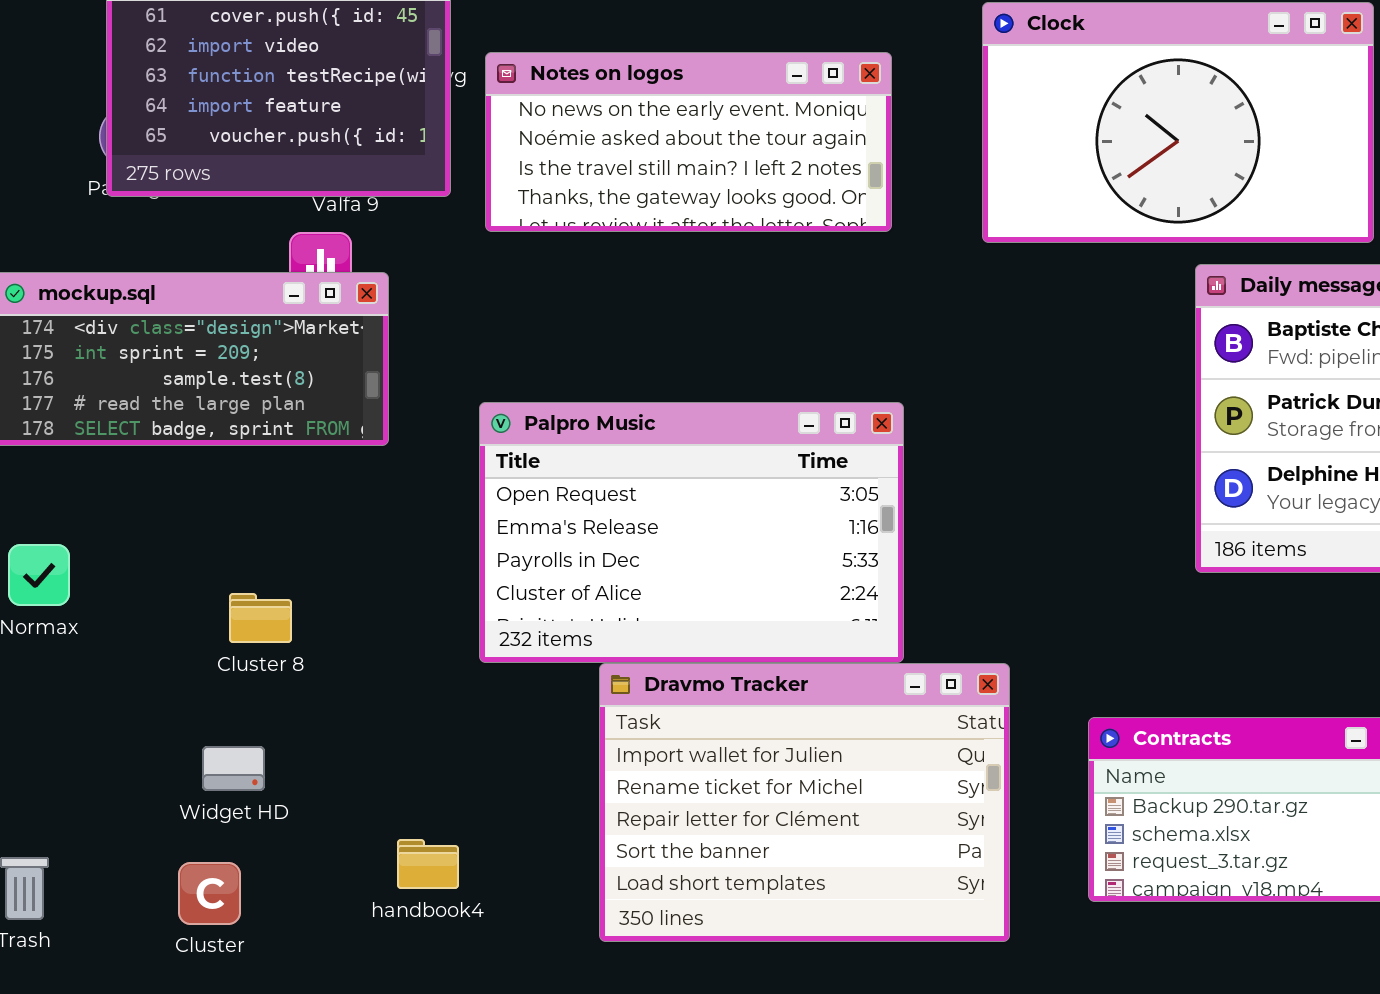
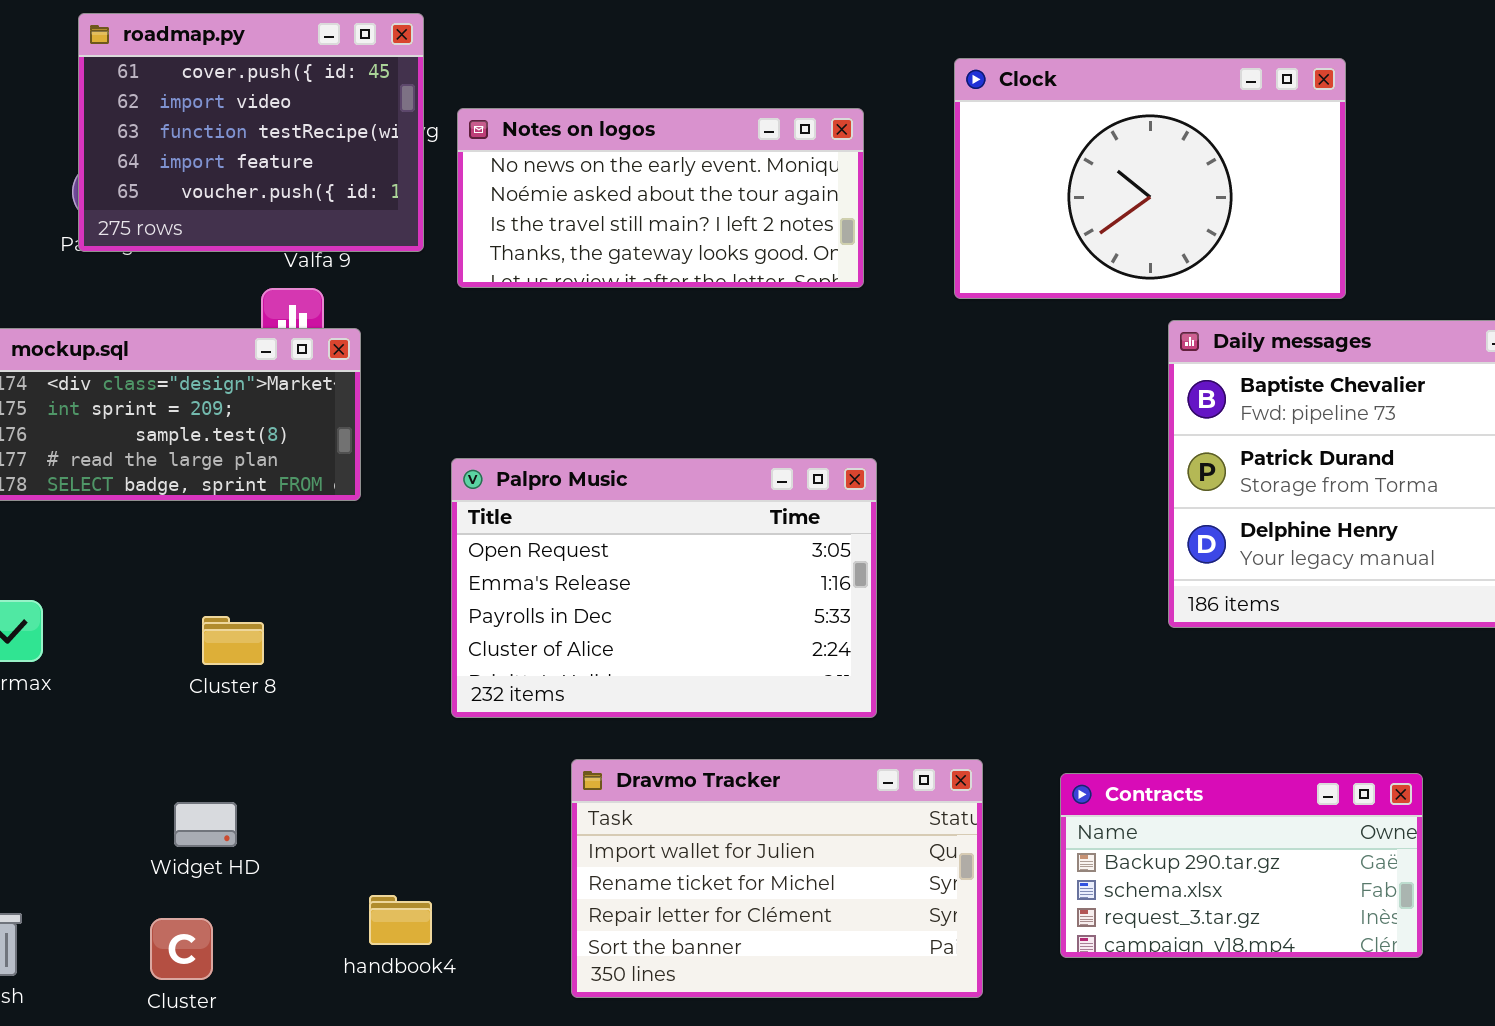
Cluster 8: [229,593,292,643] -> [202,616,264,665], moved
Dravmo Tracker: [599,663,1010,942] -> [571,759,983,998], resized

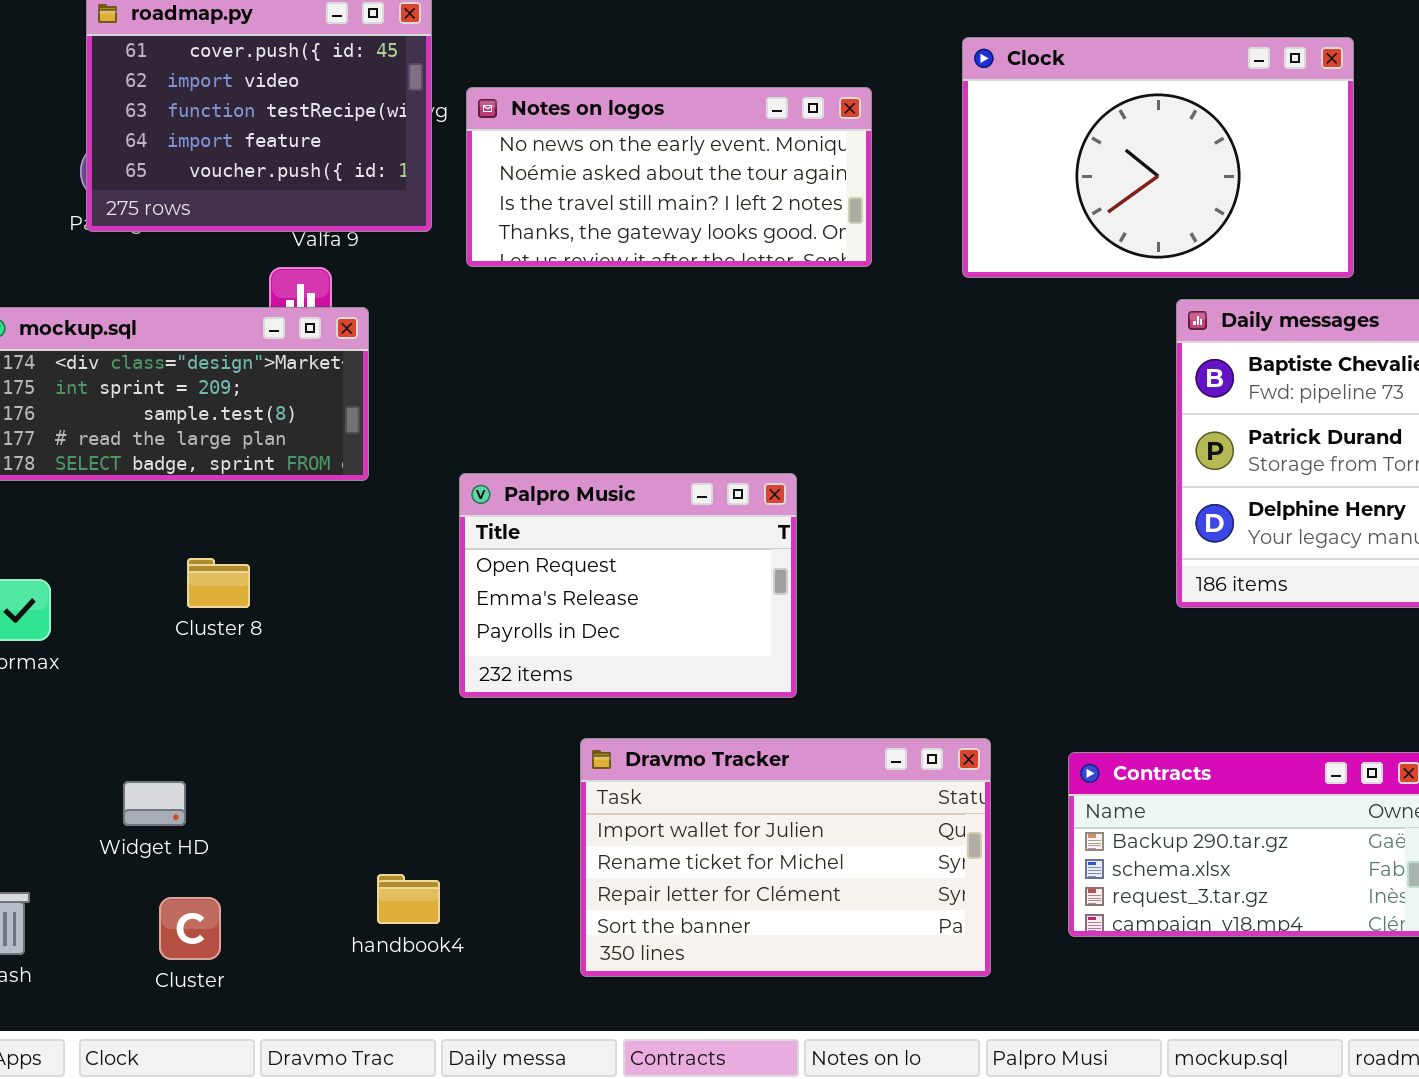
Palpro Music: [451,458,877,718] -> [459,473,797,698], resized
Cluster 8: [202,616,264,665] -> [187,558,250,608], moved
Widget HD: [174,802,237,847] -> [123,781,186,826], moved

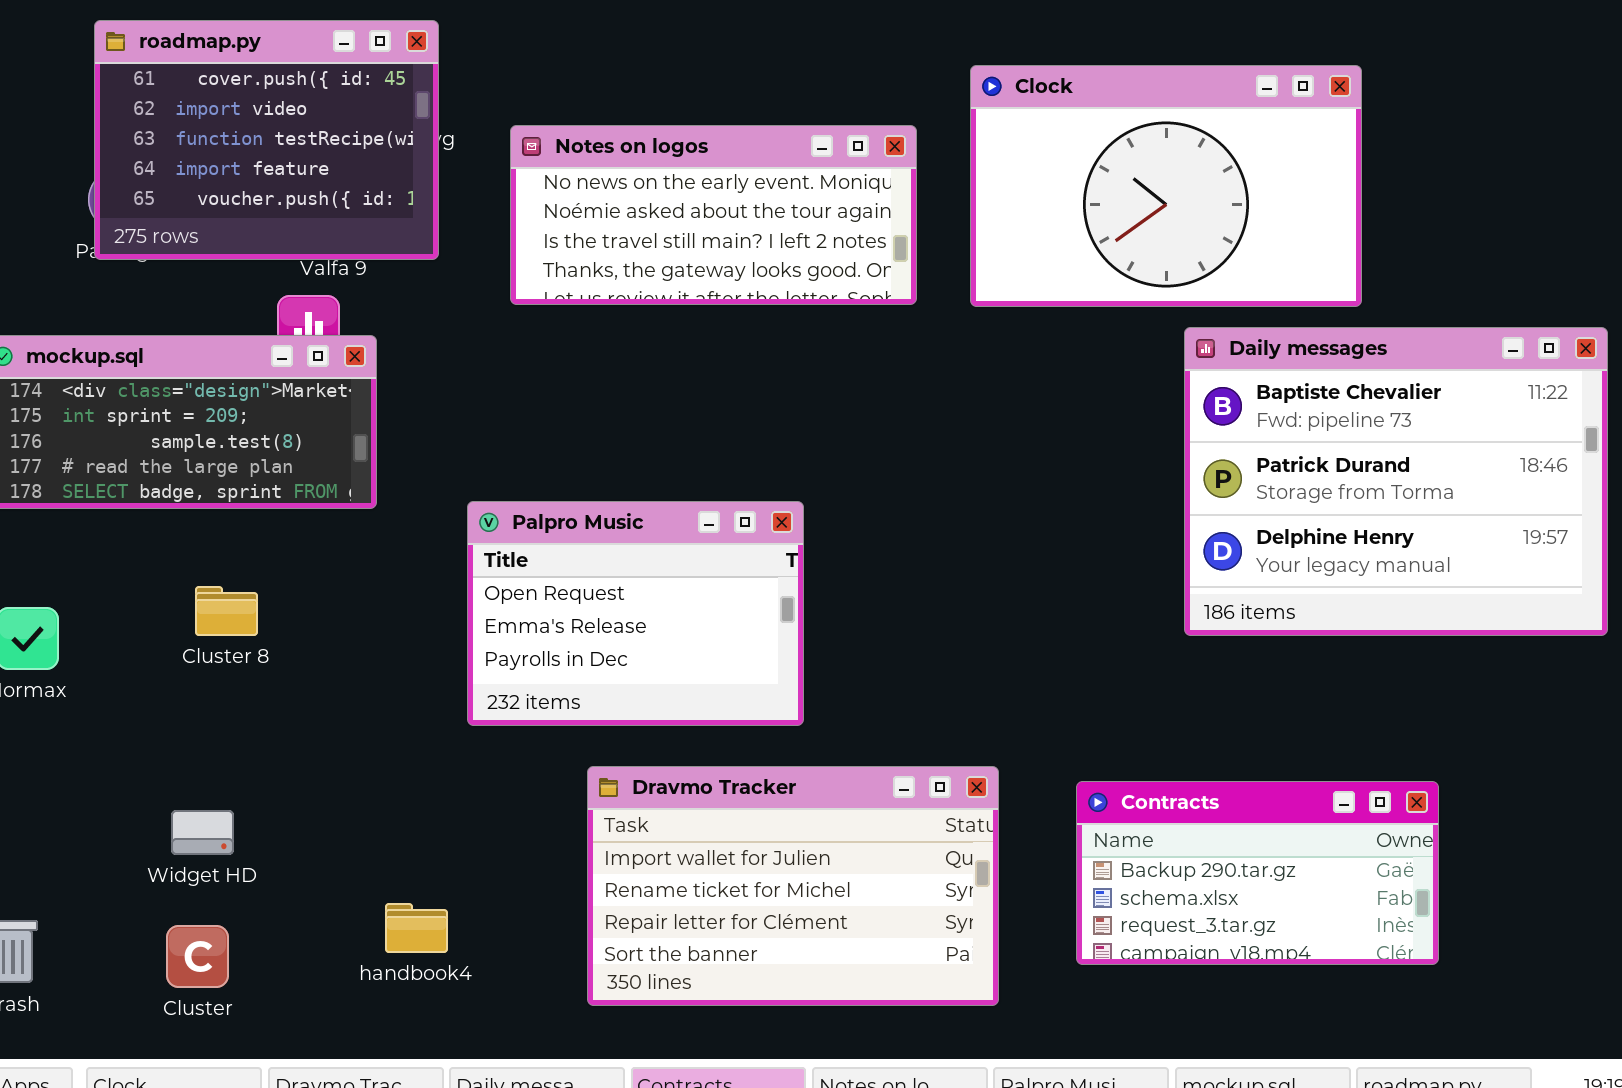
Notes on logos: [466,87,872,267] -> [510,125,917,305], moved
Widget HD: [123,781,186,826] -> [171,810,234,855], moved

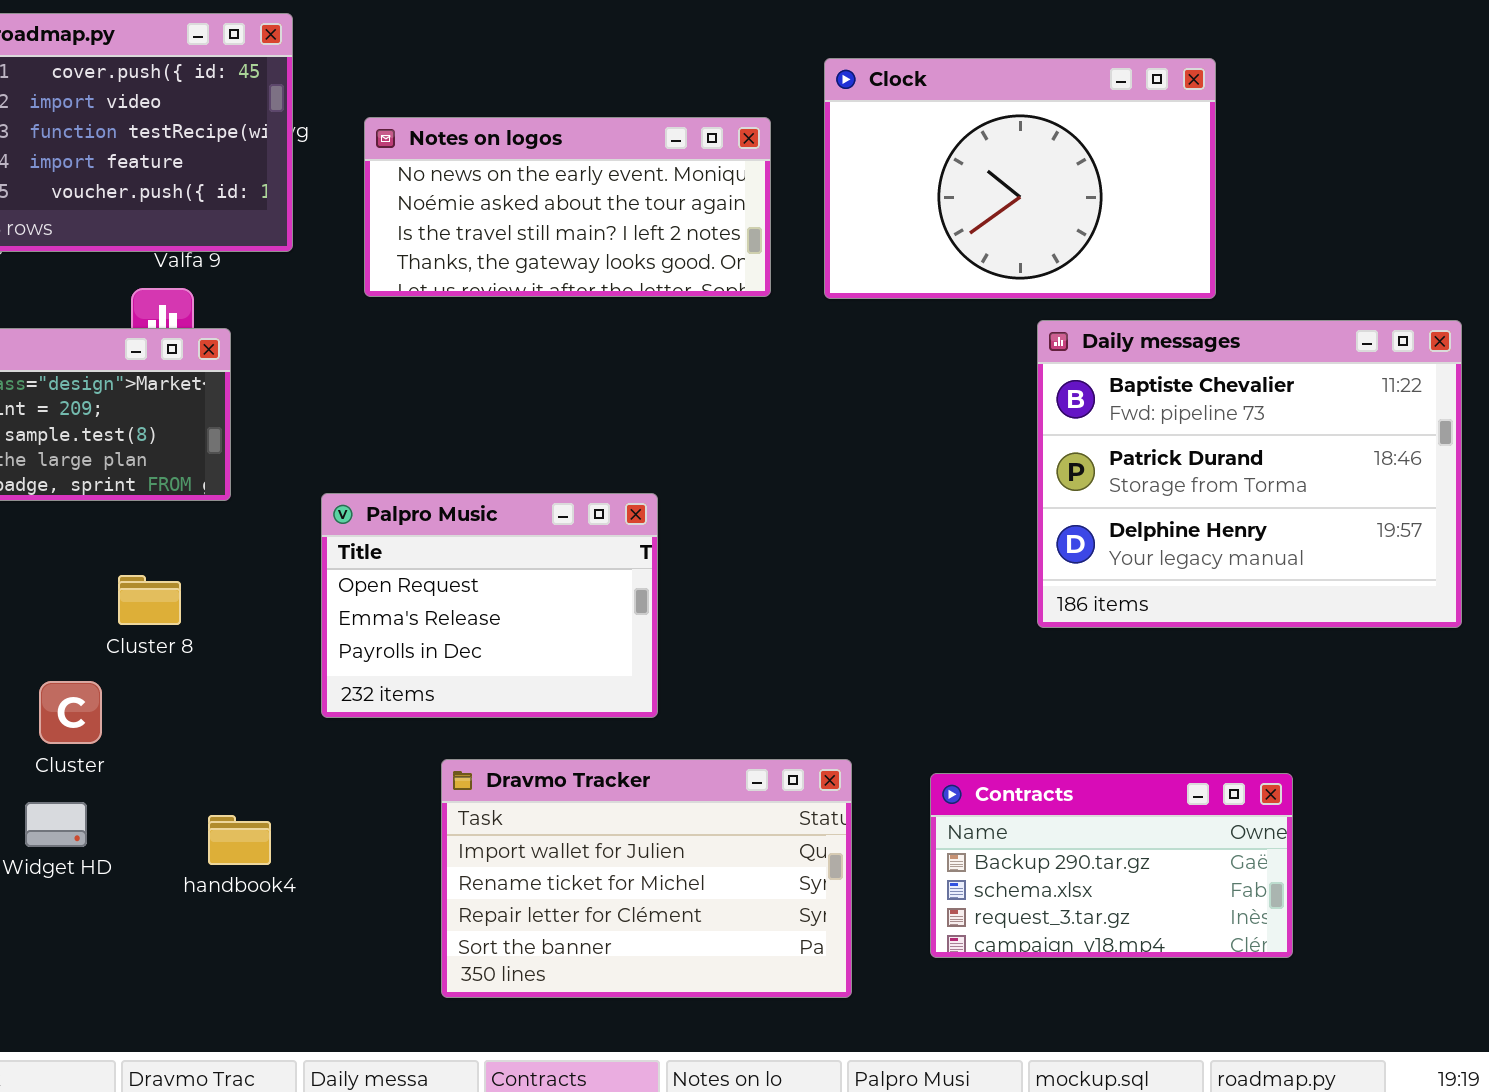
Cluster 8: [195,586,258,636] -> [118,575,181,625], moved
handbook4: [385,903,448,953] -> [208,815,271,865], moved
Cluster: [166,925,229,988] -> [39,681,102,744], moved

